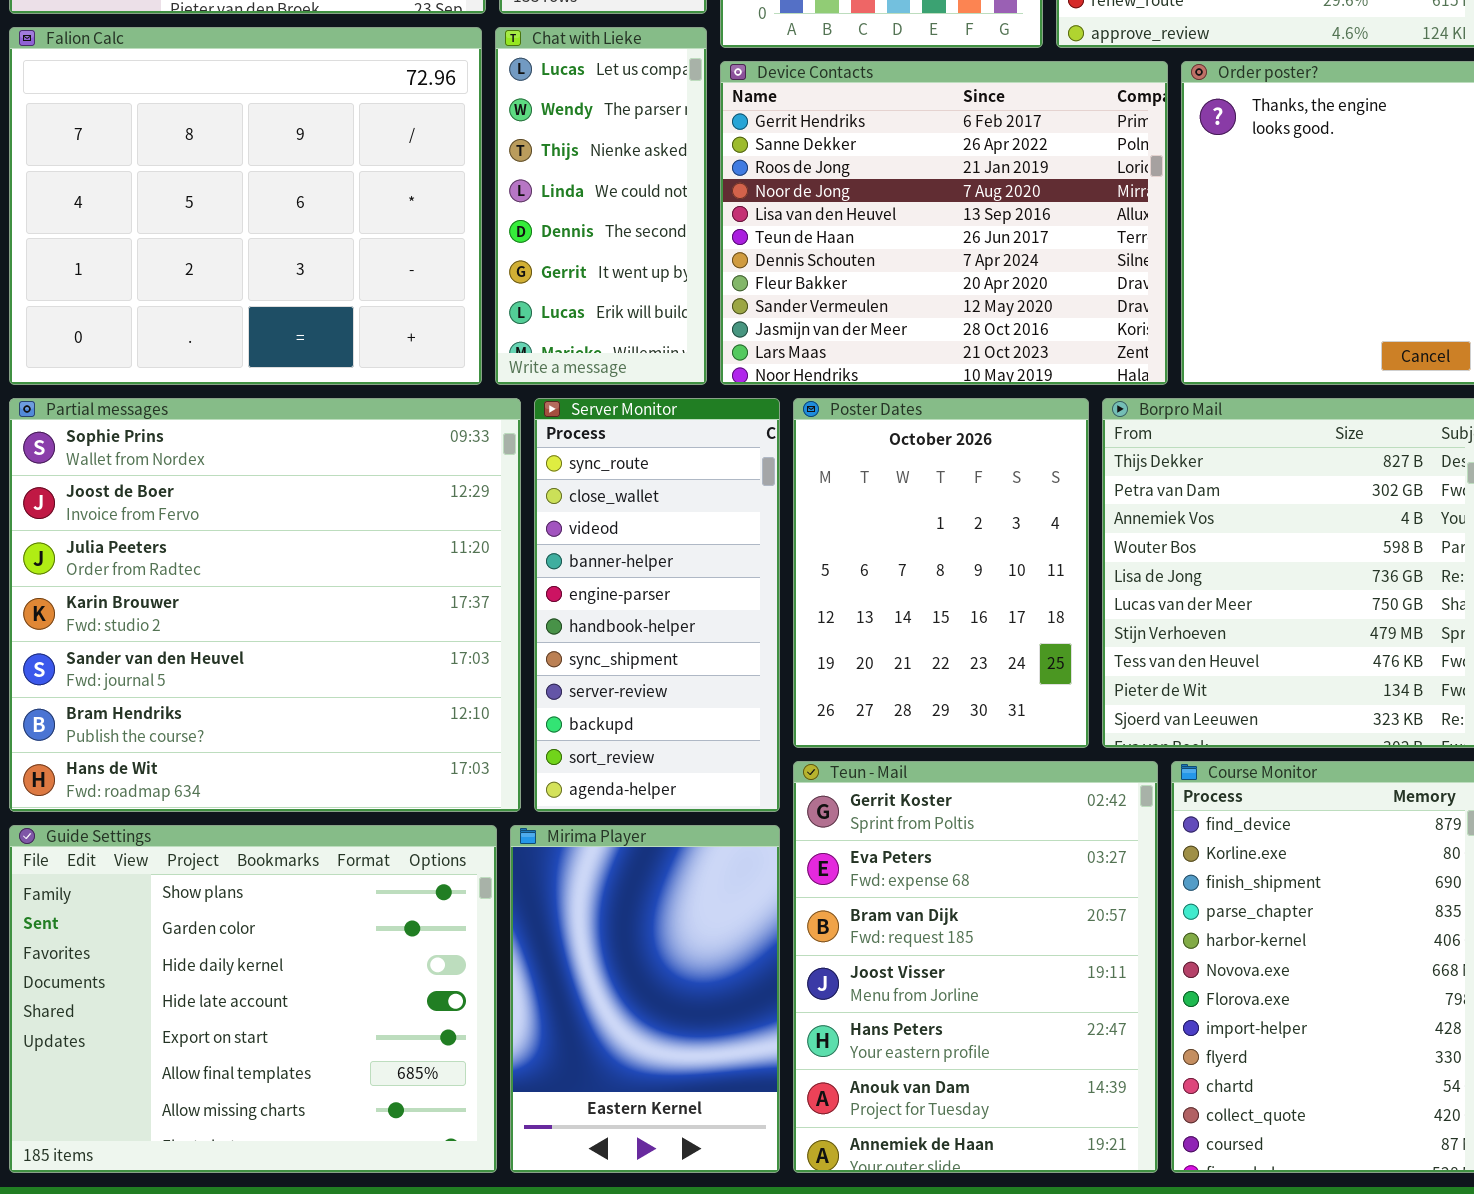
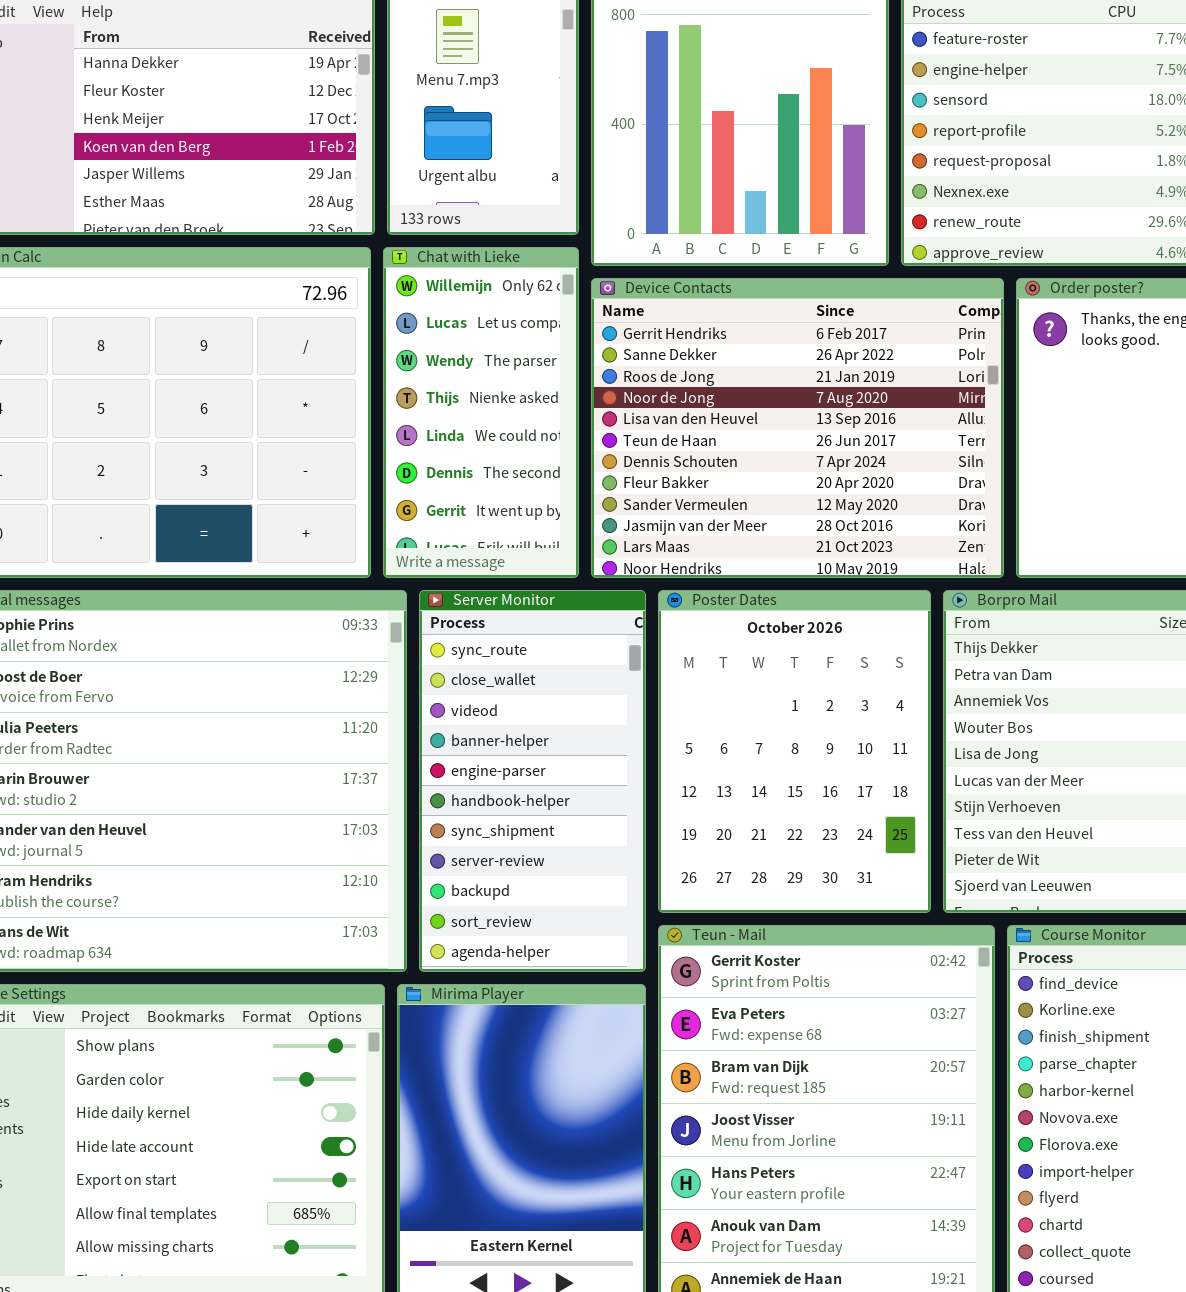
Chat with Lieke: [495,27,707,385] -> [383,247,579,578], scrolled up 1 row

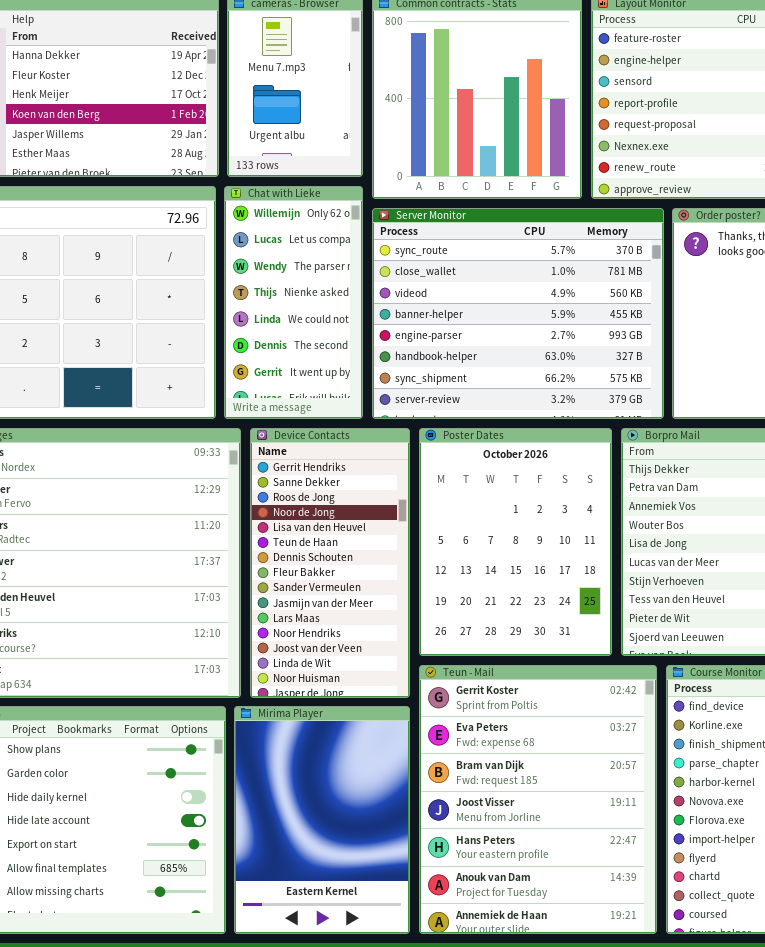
Device Contacts: [591,278,1004,578] -> [250,428,410,698], moved, resized
Server Monitor: [419,590,646,972] -> [372,208,664,419], moved, resized

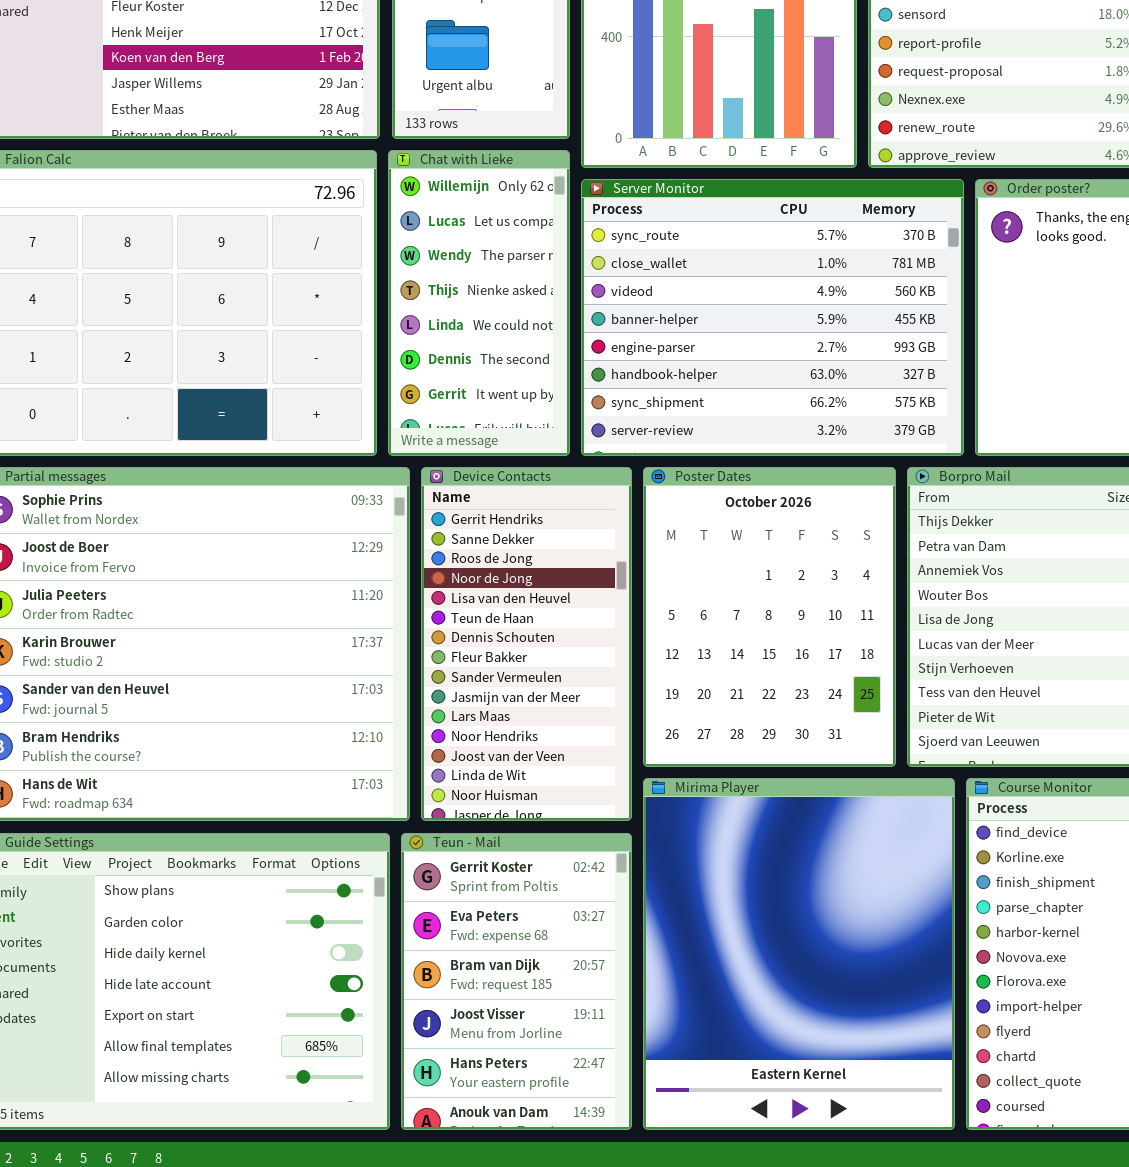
Teun - Mail: [419,665,657,934] -> [401,833,632,1130], moved, resized
Mirima Player: [234,706,410,934] -> [643,778,955,1130], moved, resized

